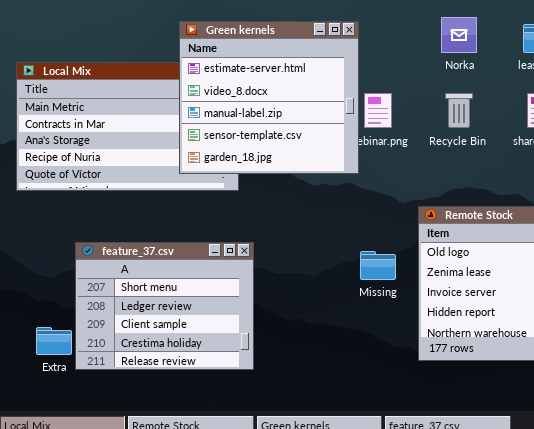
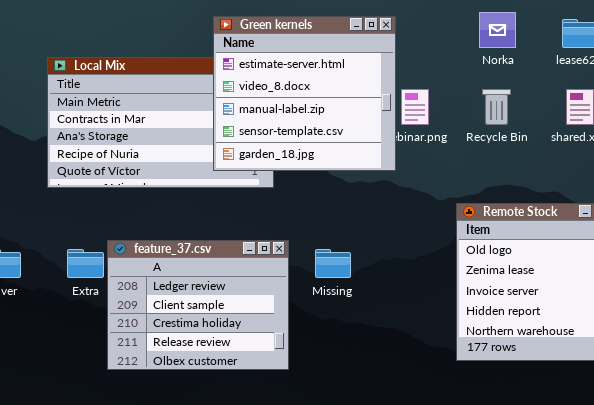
feature_37.csv: [75,242,254,370] -> [107,240,289,370], scrolled down 1 row
Missing: [360,251,396,280] -> [315,249,351,278], moved
Extra: [36,327,72,355] -> [67,249,104,278], moved

